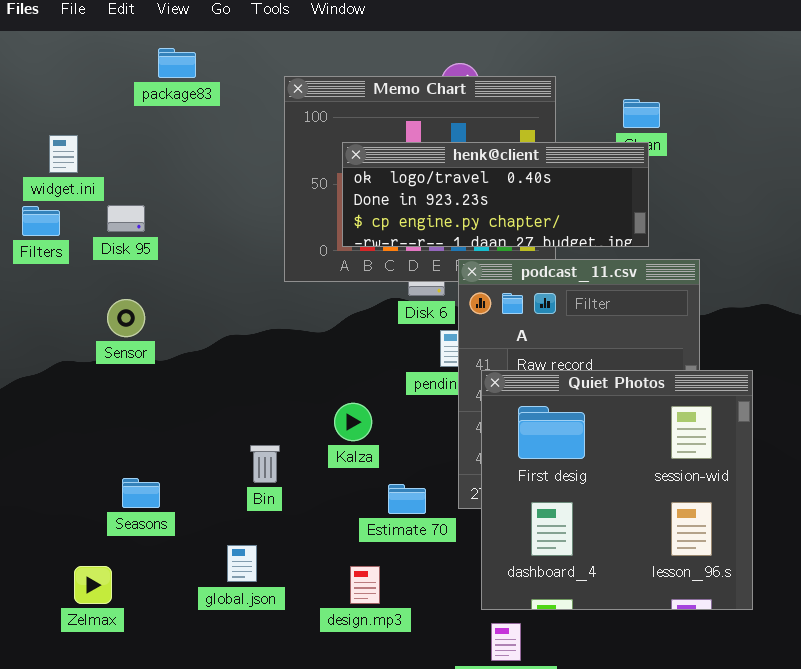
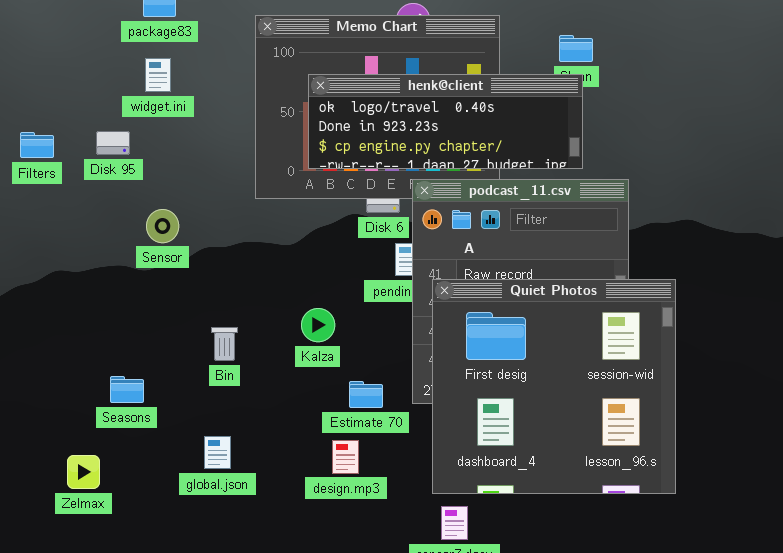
widget.ini: [49,135,78,173] -> [145,58,171,92], moved
Sensor: [107,299,145,337] -> [146,209,179,243], moved
Bin: [250,445,280,483] -> [211,327,238,361], moved
design.mp3: [350,566,380,604] -> [332,440,359,474], moved

